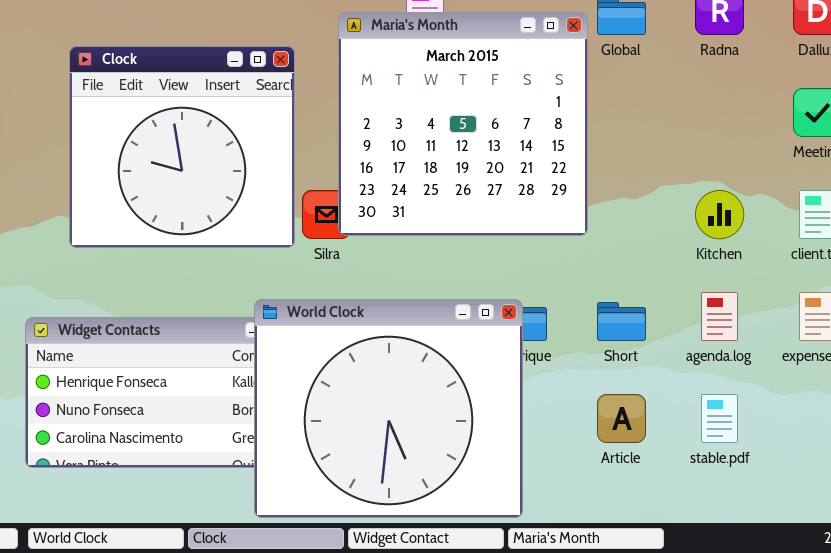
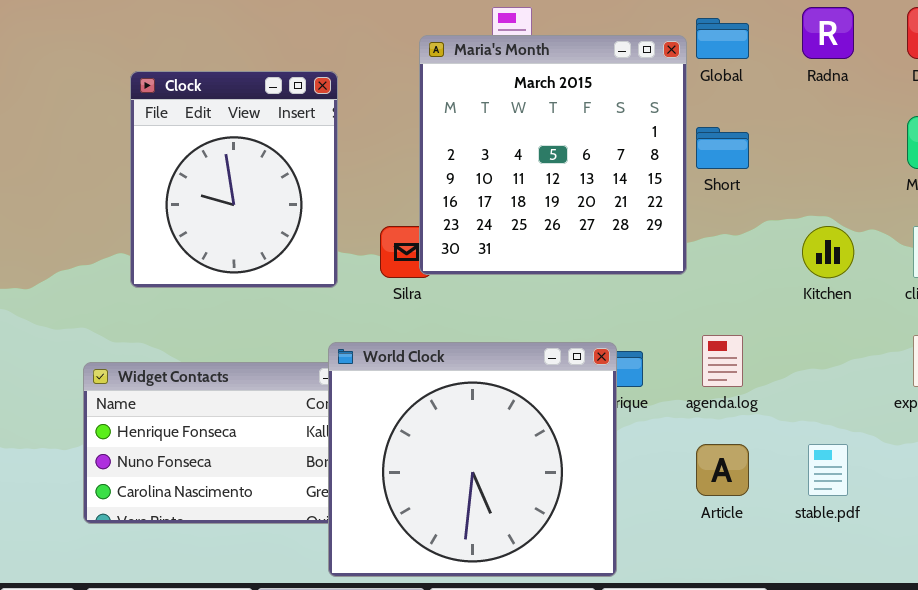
Clock: [69,46,295,248] -> [130,71,338,288], resized
agenda.log: [701,292,738,341] -> [702,335,743,387], moved
Short: [597,302,646,341] -> [696,127,749,169], moved

